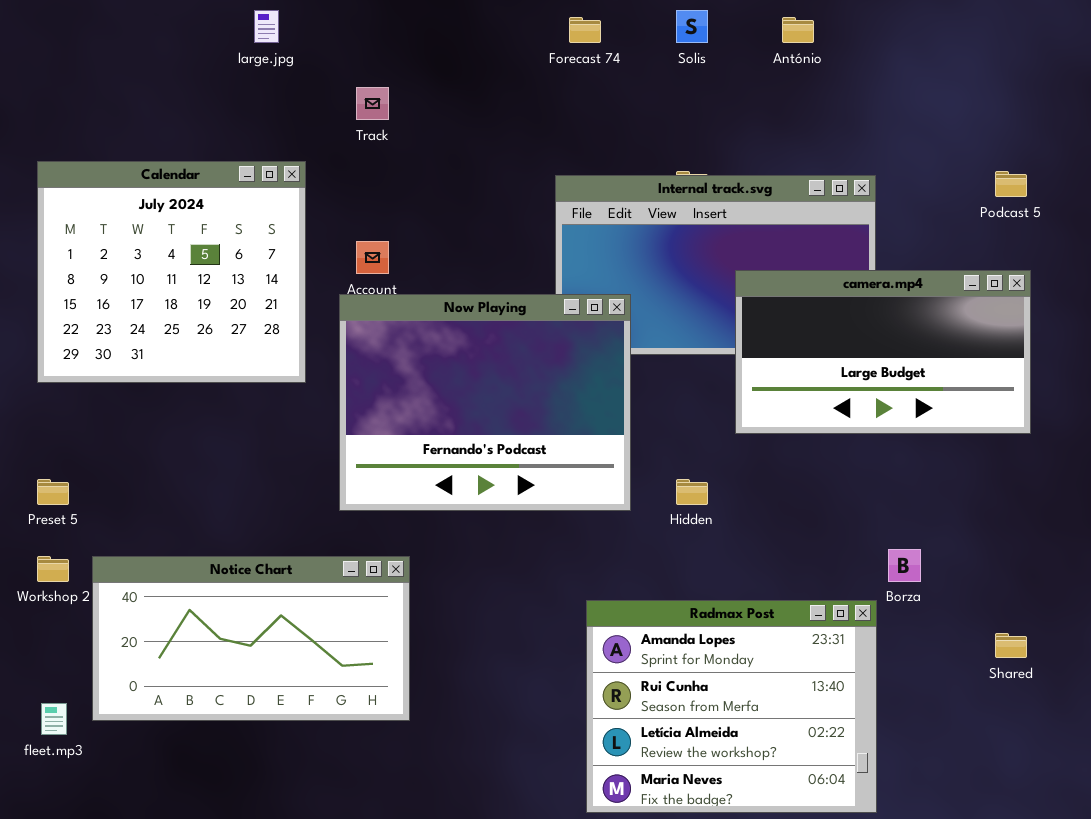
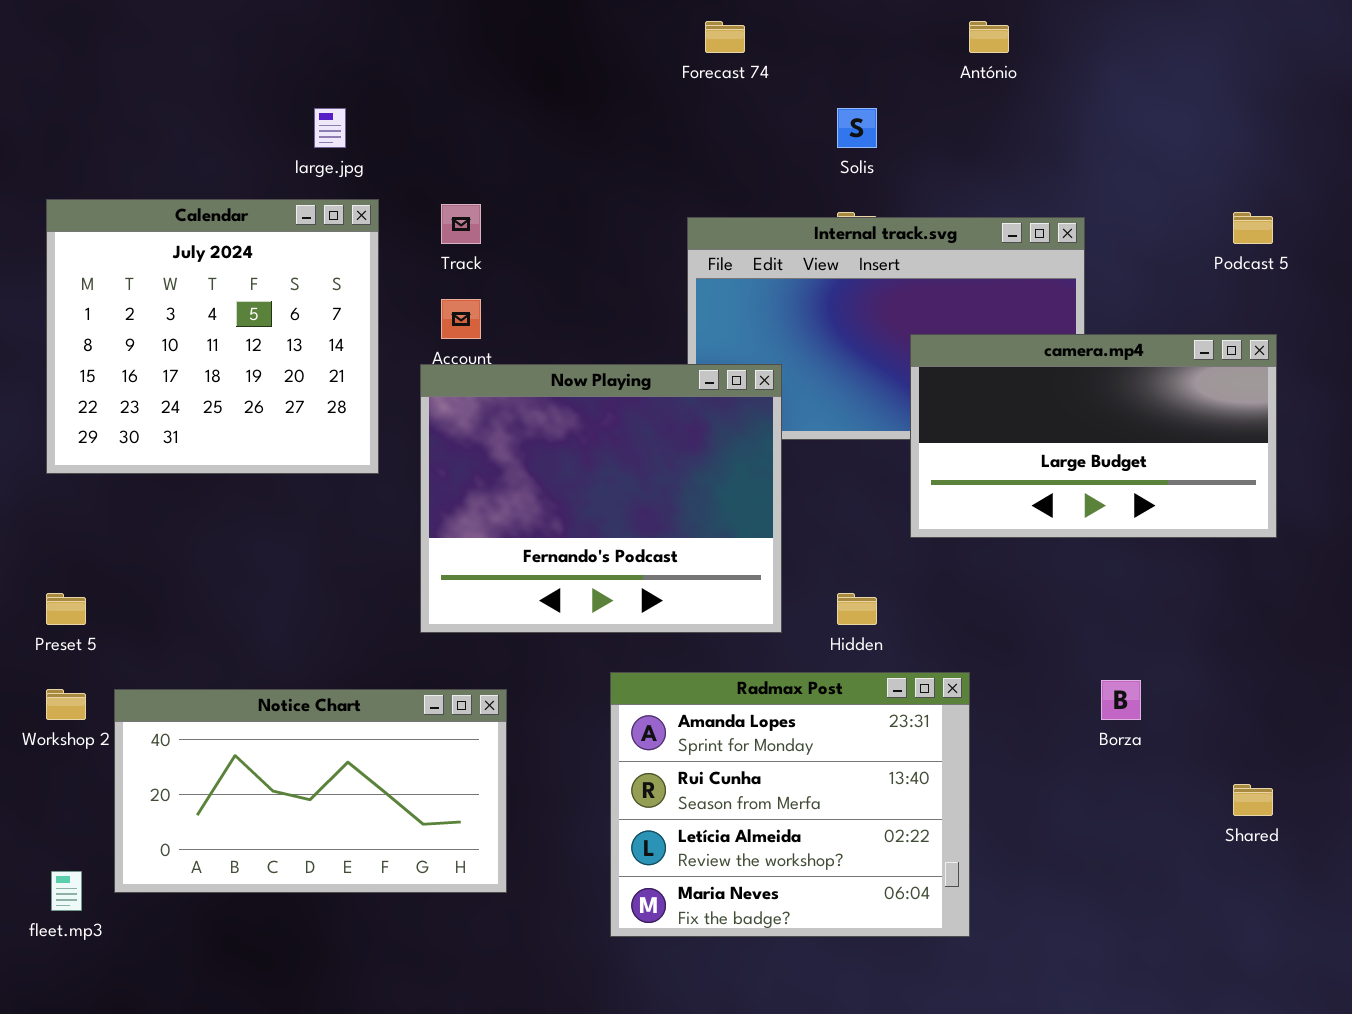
large.jpg: [254,10,279,43] -> [314,108,346,148], moved
Solis: [676,10,708,43] -> [837,108,877,148], moved
Track: [356,87,389,120] -> [441,204,481,244], moved
Radmax Post: [586,600,877,813] -> [610,672,970,937], moved

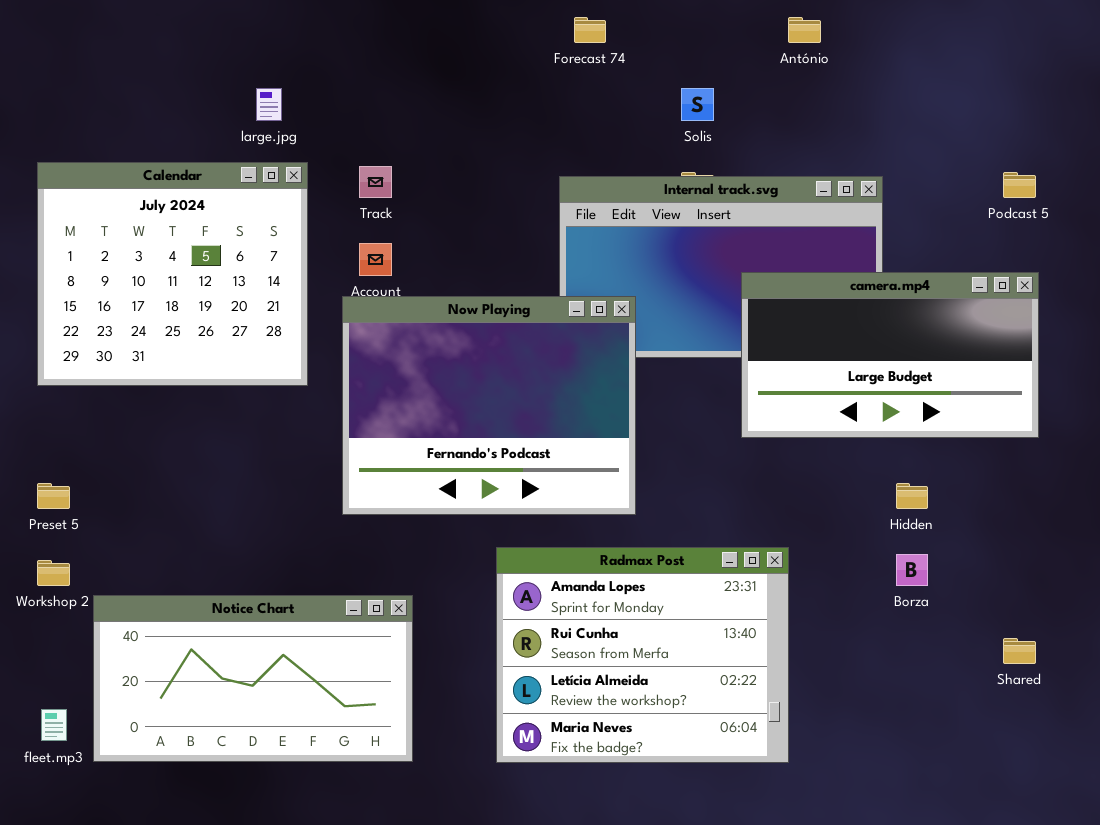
Hidden: [837,593,877,625] -> [896,483,928,509], moved
Notice Chart: [114,689,507,893] -> [93,595,413,762], moved

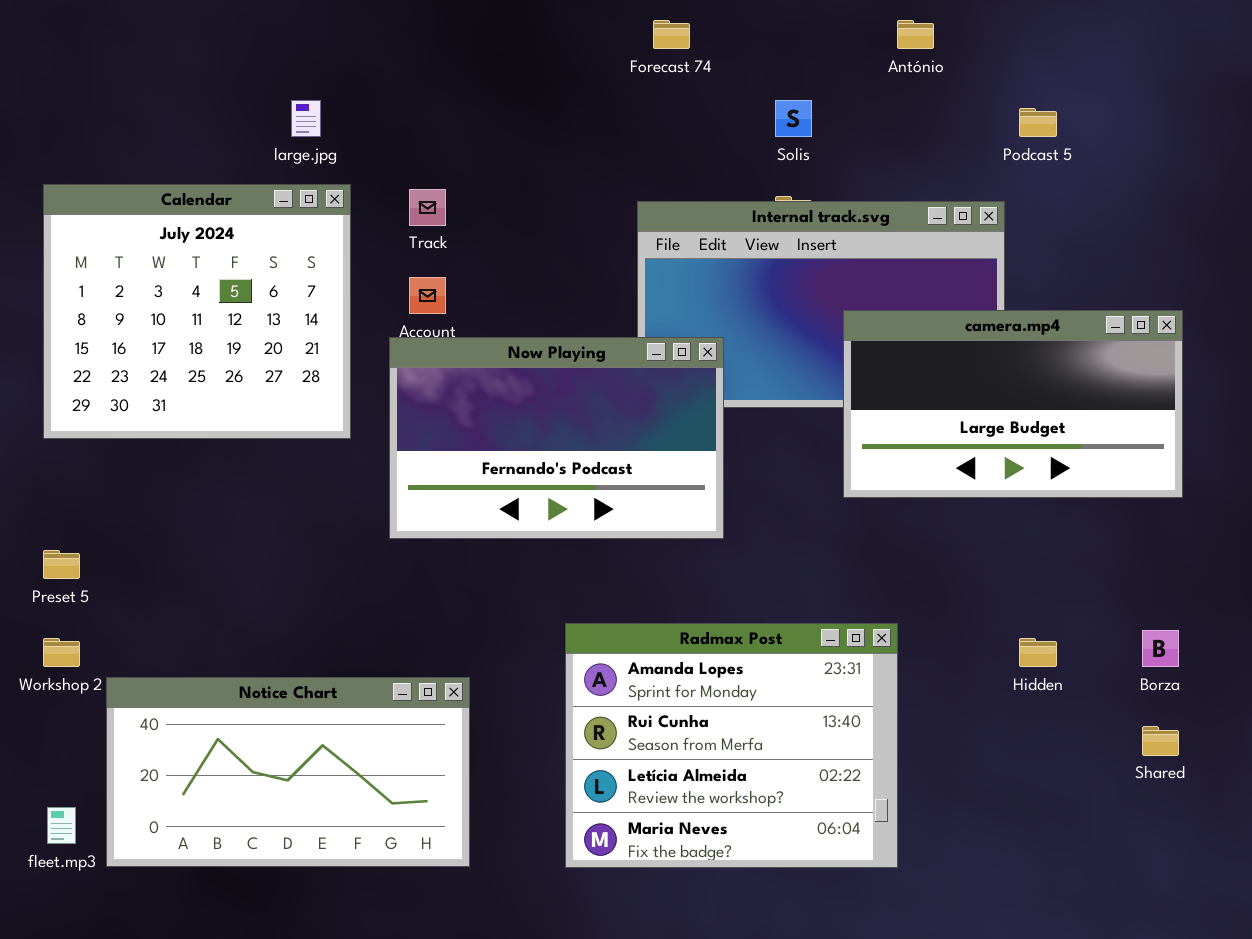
Podcast 5: [1003,172,1036,198] -> [1019,108,1057,137], moved
Now Playing: [342,296,636,515] -> [389,337,724,539], resized
Hidden: [896,483,928,509] -> [1019,638,1057,667], moved
Borza: [896,554,928,586] -> [1142,630,1179,667], moved

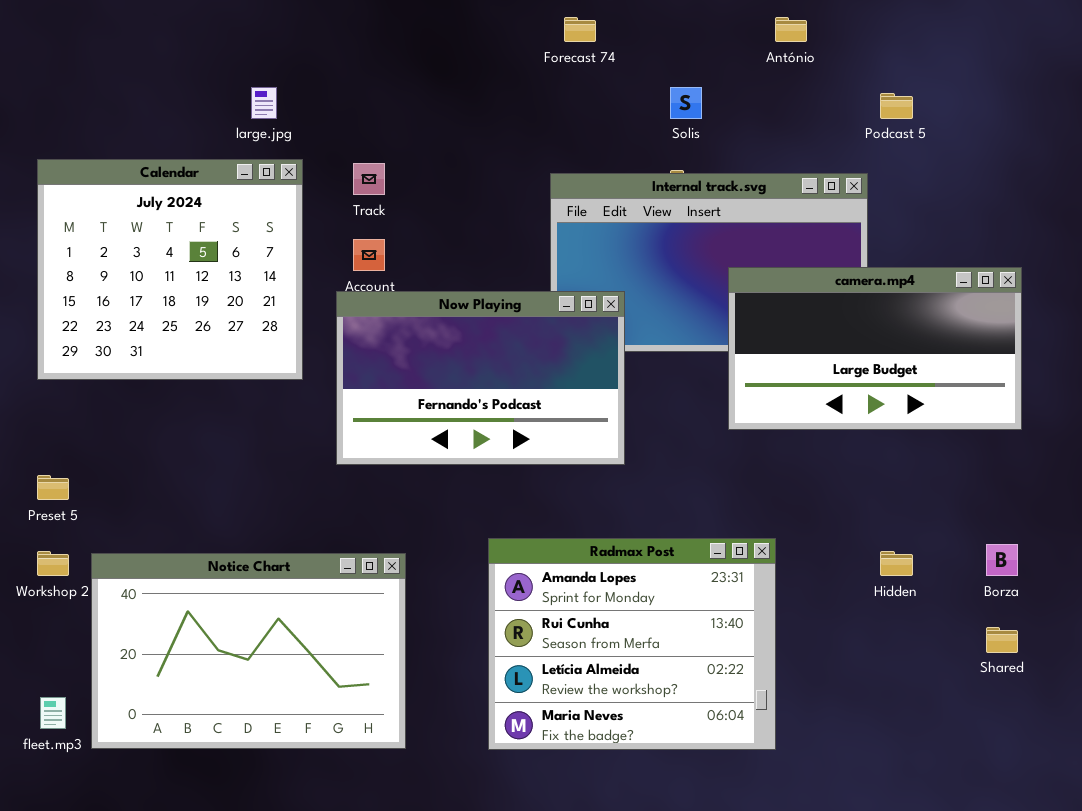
Notice Chart: [106,677,470,867] -> [91,553,406,749], resized

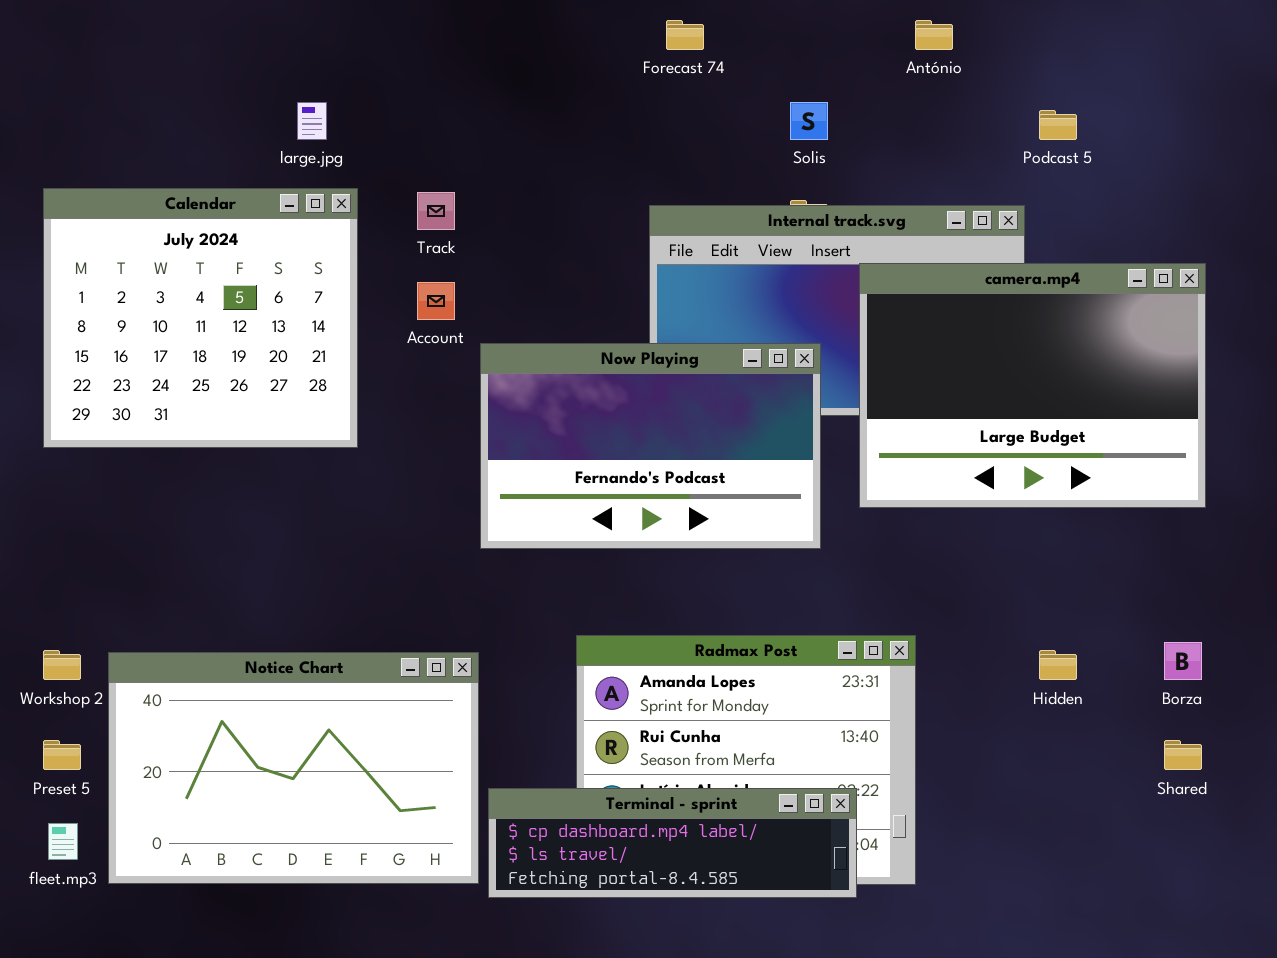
camera.mp4: [728,267,1022,430] -> [859,263,1206,508], resized
Now Playing: [336,291,625,465] -> [480,343,821,549], moved
Preset 5: [37,475,69,500] -> [43,740,81,770], moved
Terminal - sprint: none -> [488,788,857,898], opened

